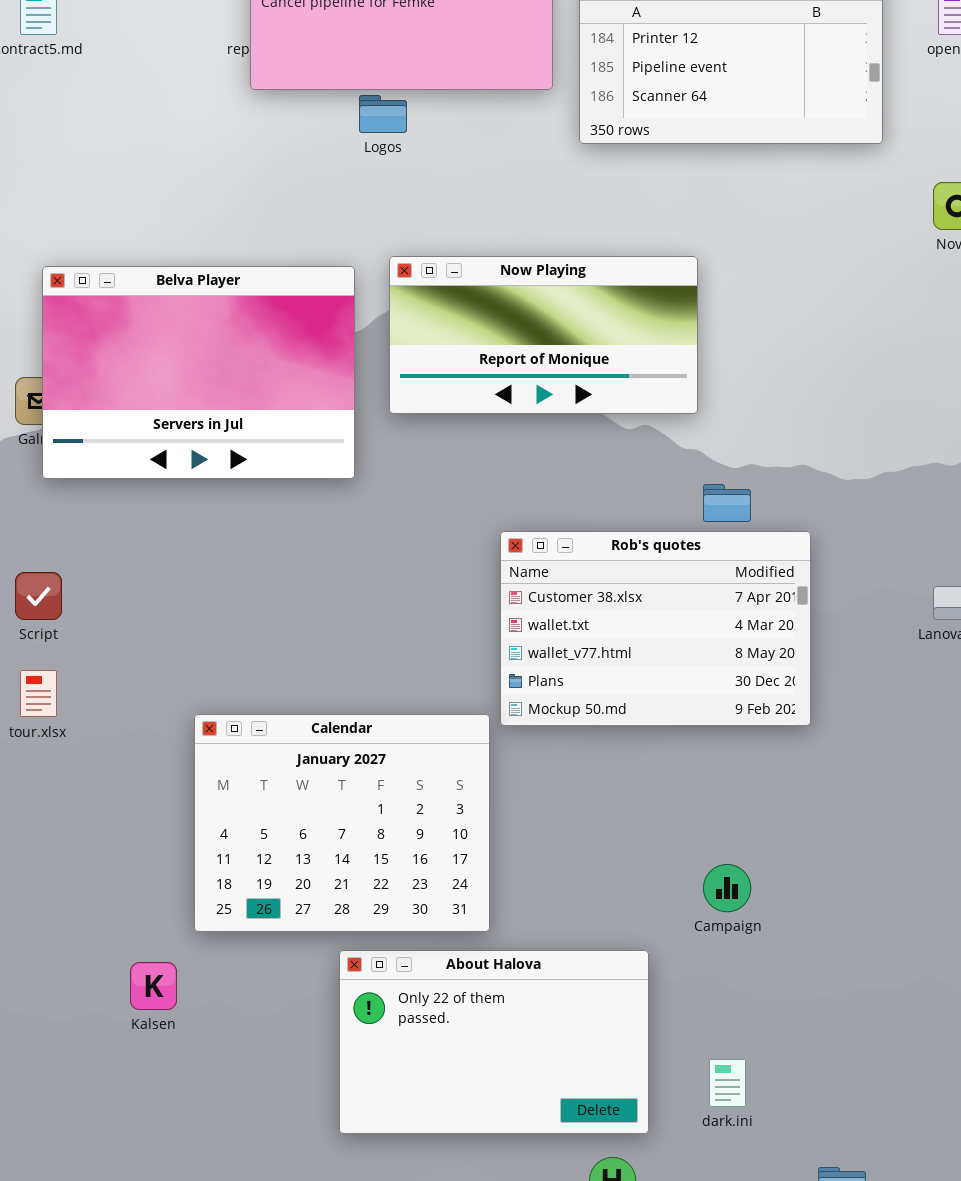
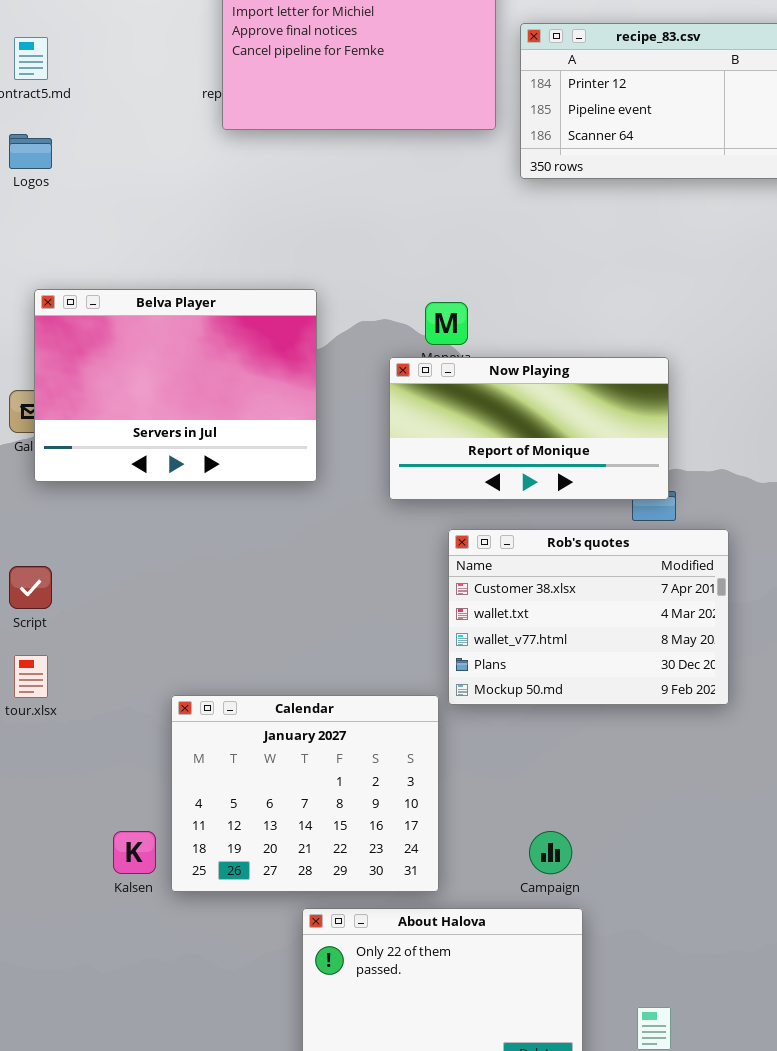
Logos: [359,95,407,133] -> [9,134,52,169], moved
Now Playing: [389,256,698,414] -> [389,357,669,500], moved
Campaign: [703,864,751,912] -> [529,831,572,874], moved
Kalsen: [130,962,177,1010] -> [113,831,156,874], moved

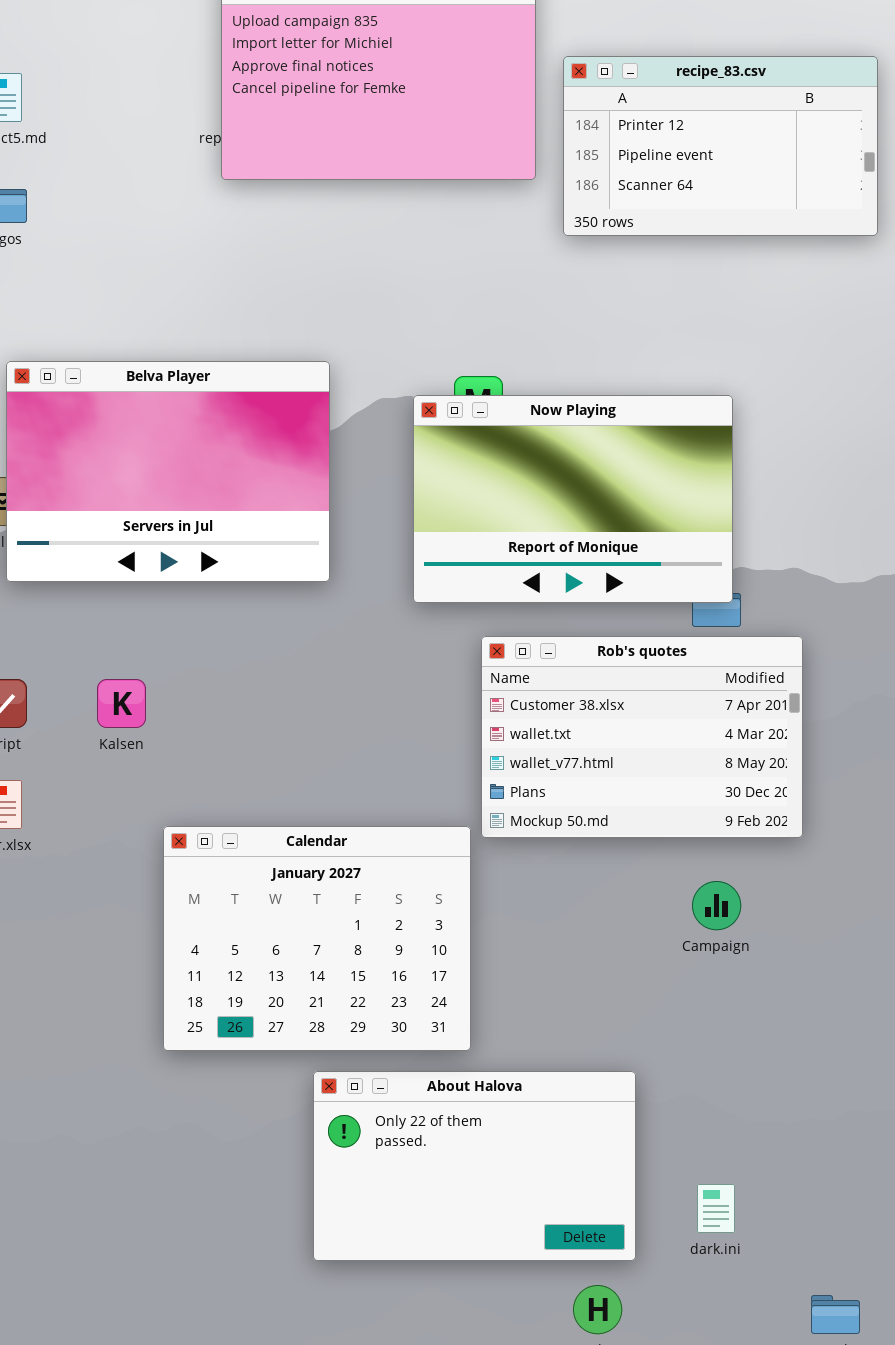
Now Playing: [389,357,669,500] -> [413,395,733,603], resized
Kalsen: [113,831,156,874] -> [97,679,146,728], moved
Campaign: [529,831,572,874] -> [692,881,741,930], moved

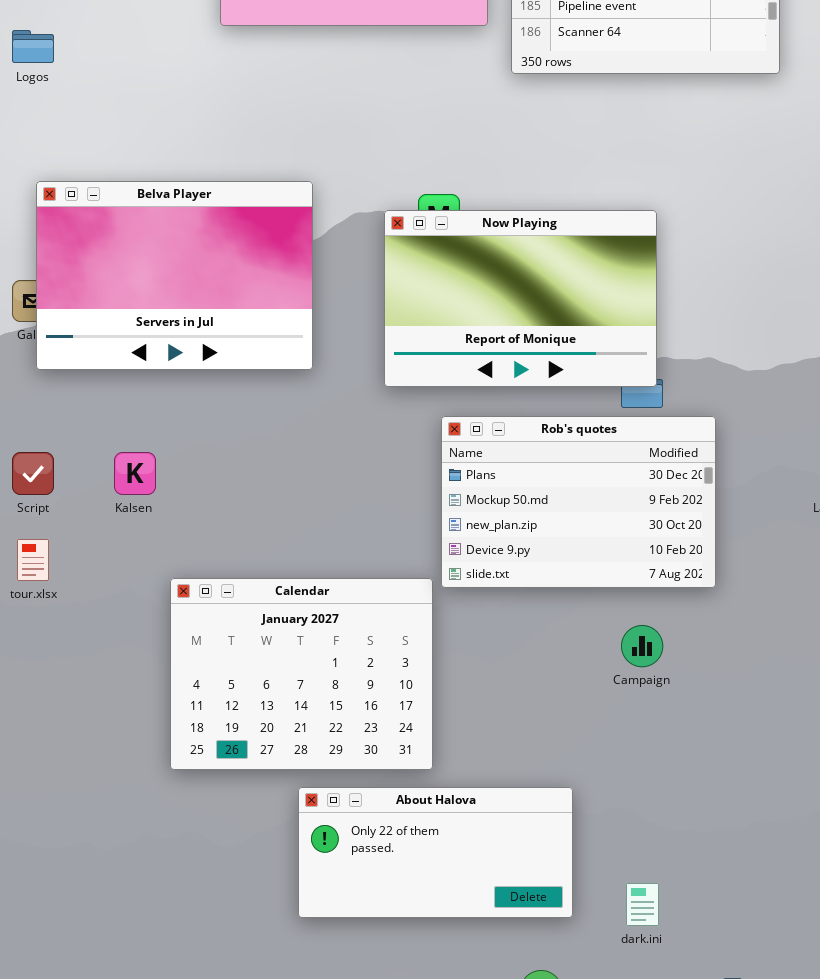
Rob's quotes: [481,636,803,838] -> [441,416,716,588], scrolled down 3 rows
About Halova: [313,1071,636,1261] -> [298,787,573,918], resized

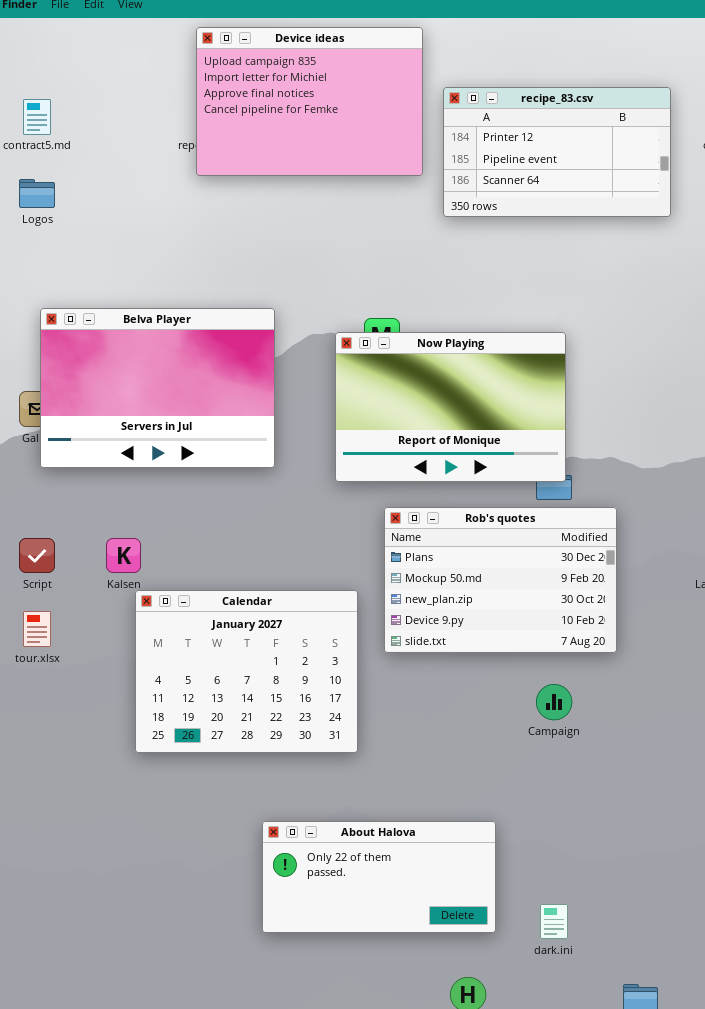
Calendar: [170,578,433,770] -> [135,590,358,753], moved

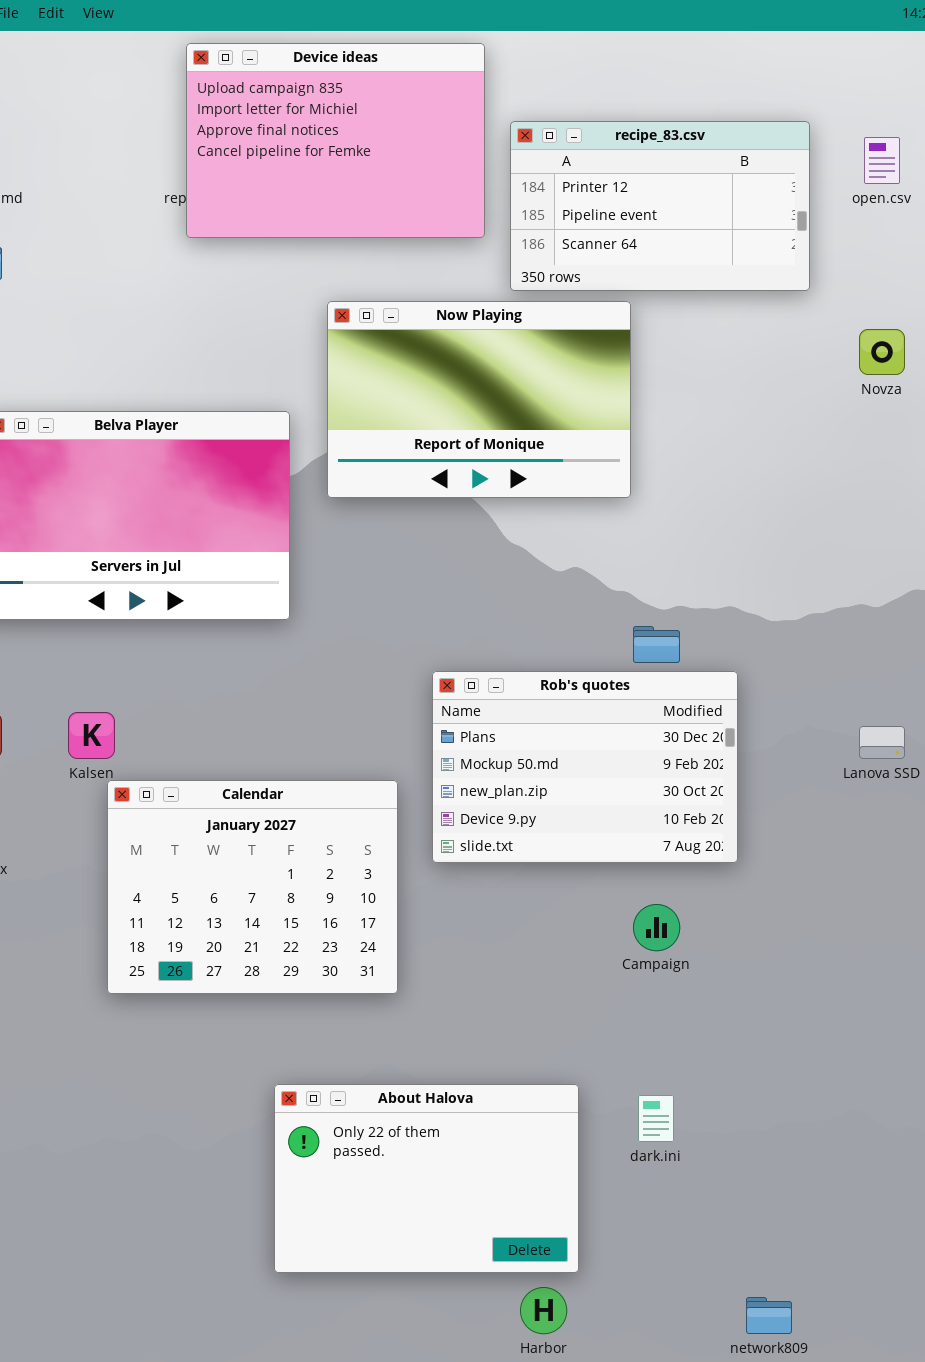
Now Playing: [335,332,566,482] -> [327,301,631,498], moved
About Halova: [262,821,496,933] -> [274,1084,579,1273], resized
dark.ini: [540,904,568,939] -> [638,1095,674,1142], moved

